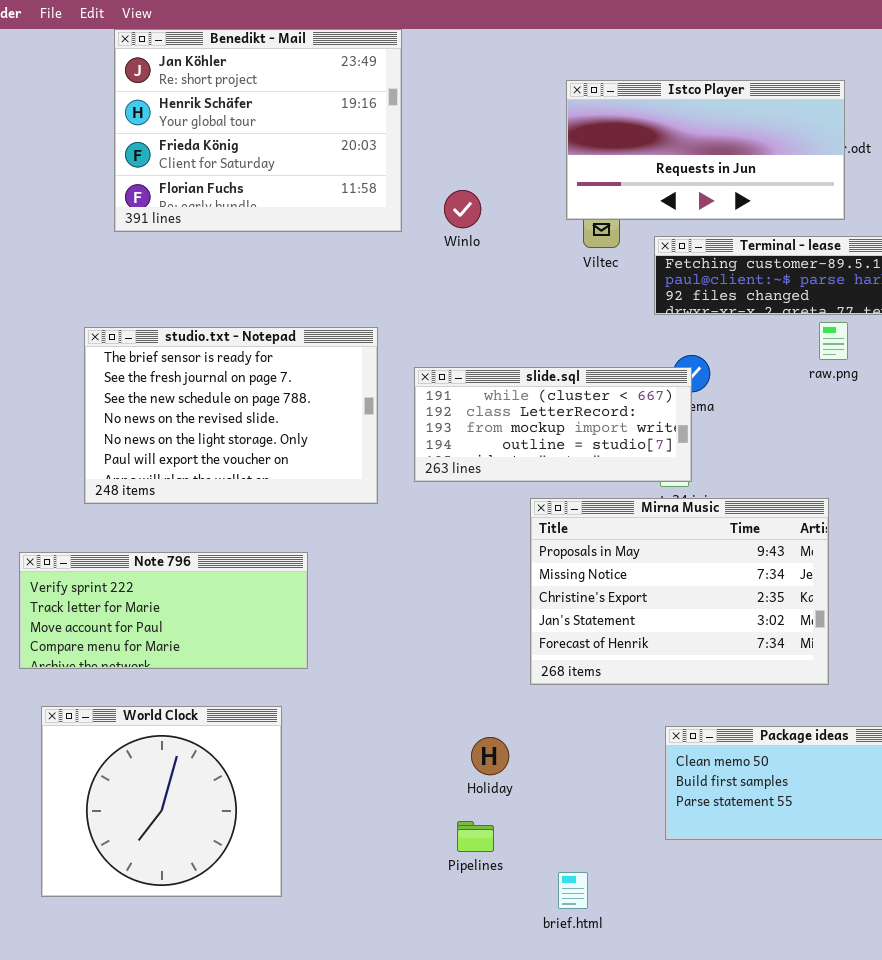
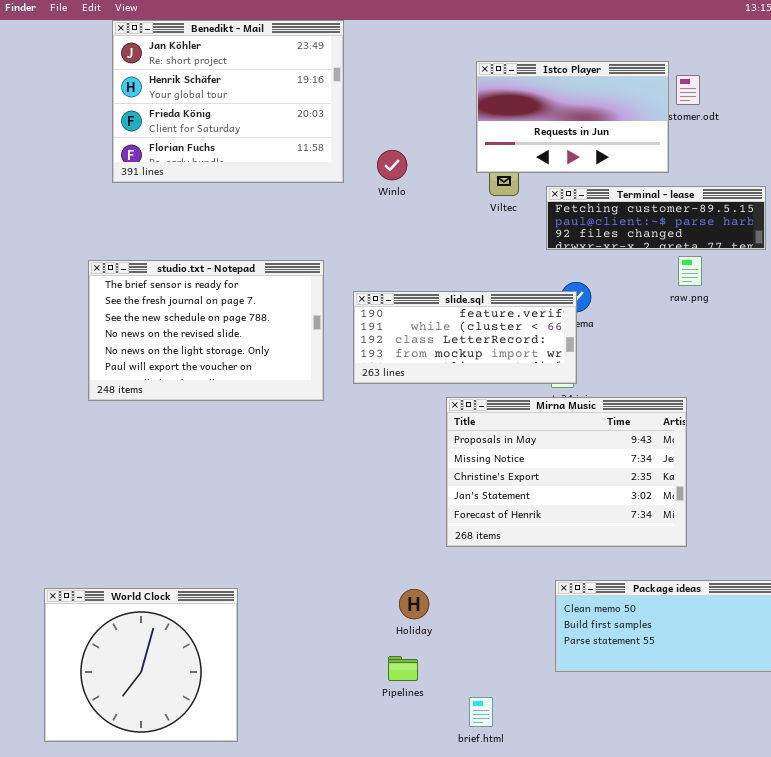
Istco Player: [566,80,845,220] -> [476,61,669,173], resized
slide.sql: [414,367,692,482] -> [353,291,577,384], scrolled up 1 row
Note 796: [19,552,308,669] -> none, closed
World Clock: [41,706,282,897] -> [44,588,238,742], moved

